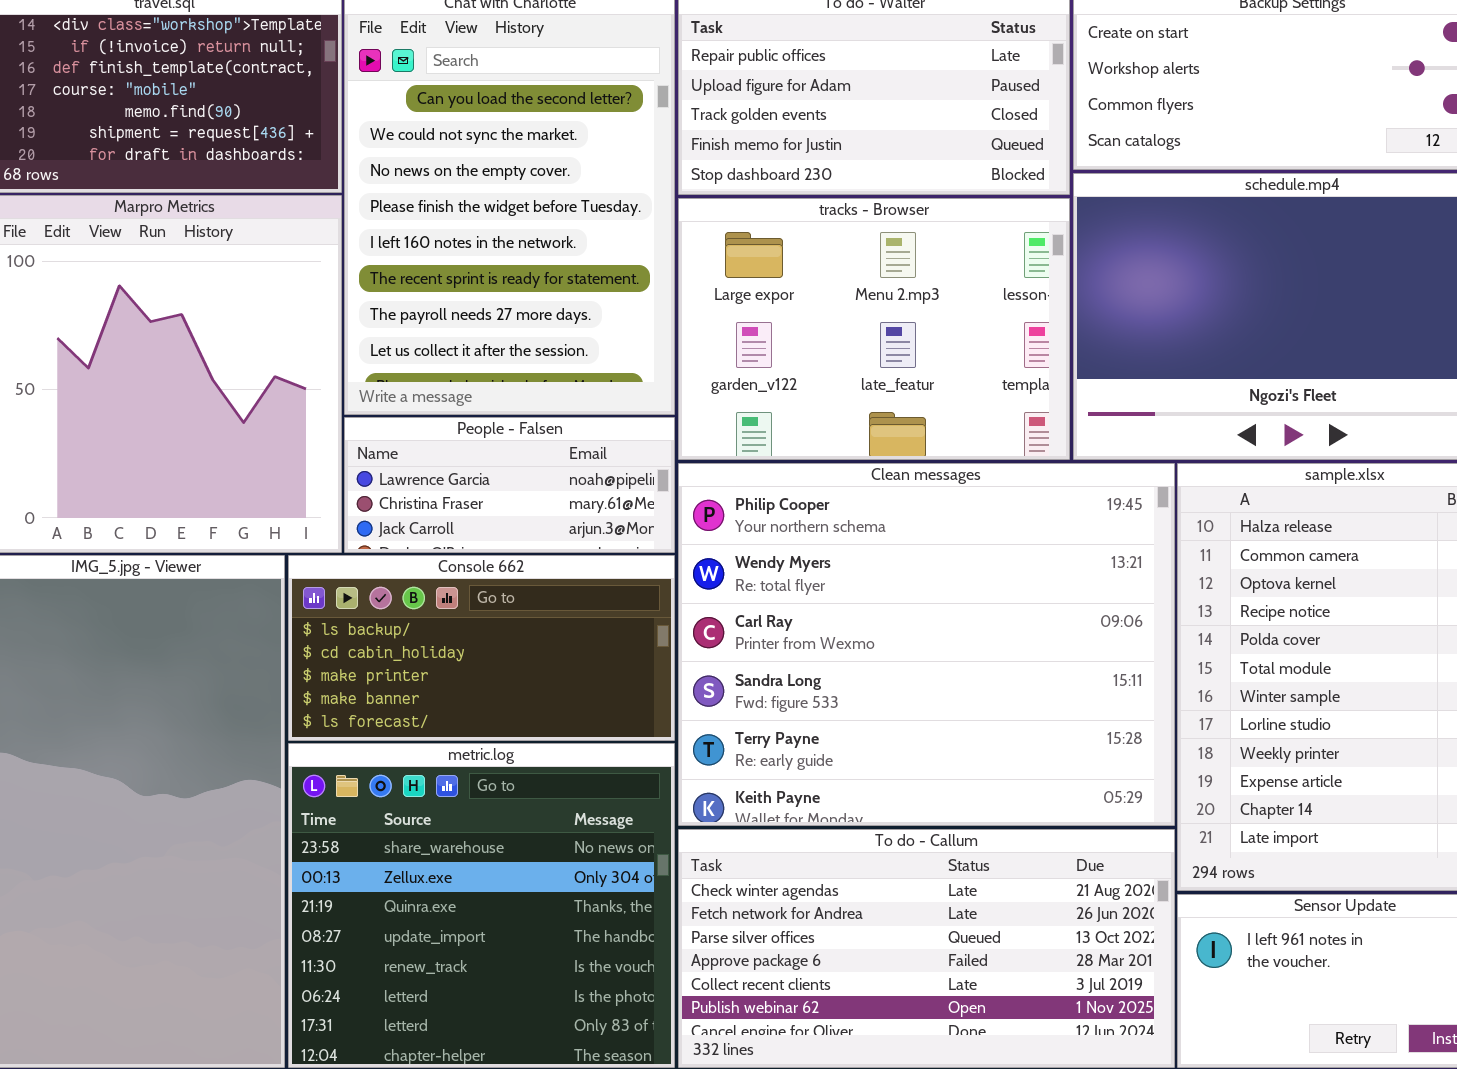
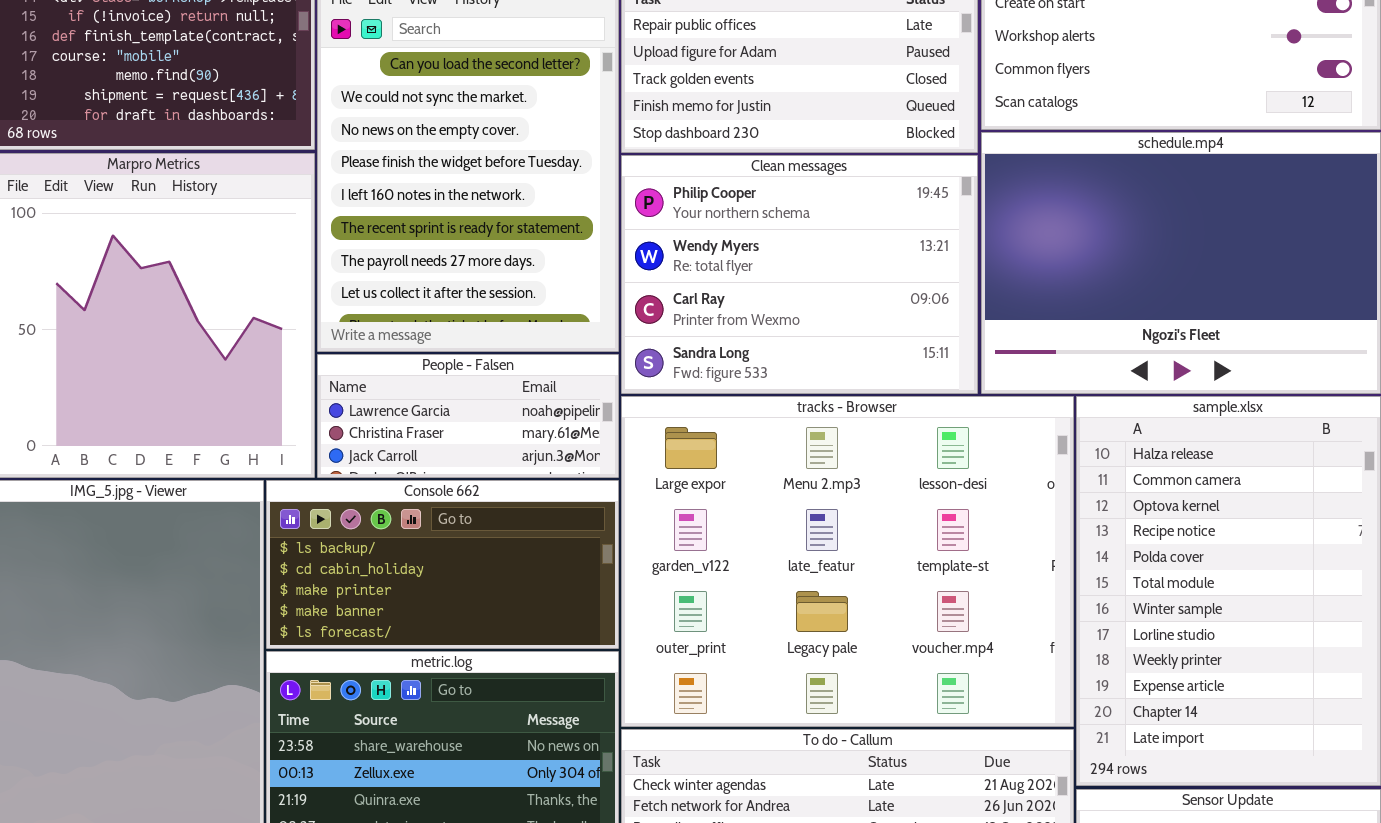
tracks - Browser: [678,198,1070,460] -> [621,396,1074,727], moved, resized
Clean messages: [678,463,1175,826] -> [621,155,978,394], moved, resized

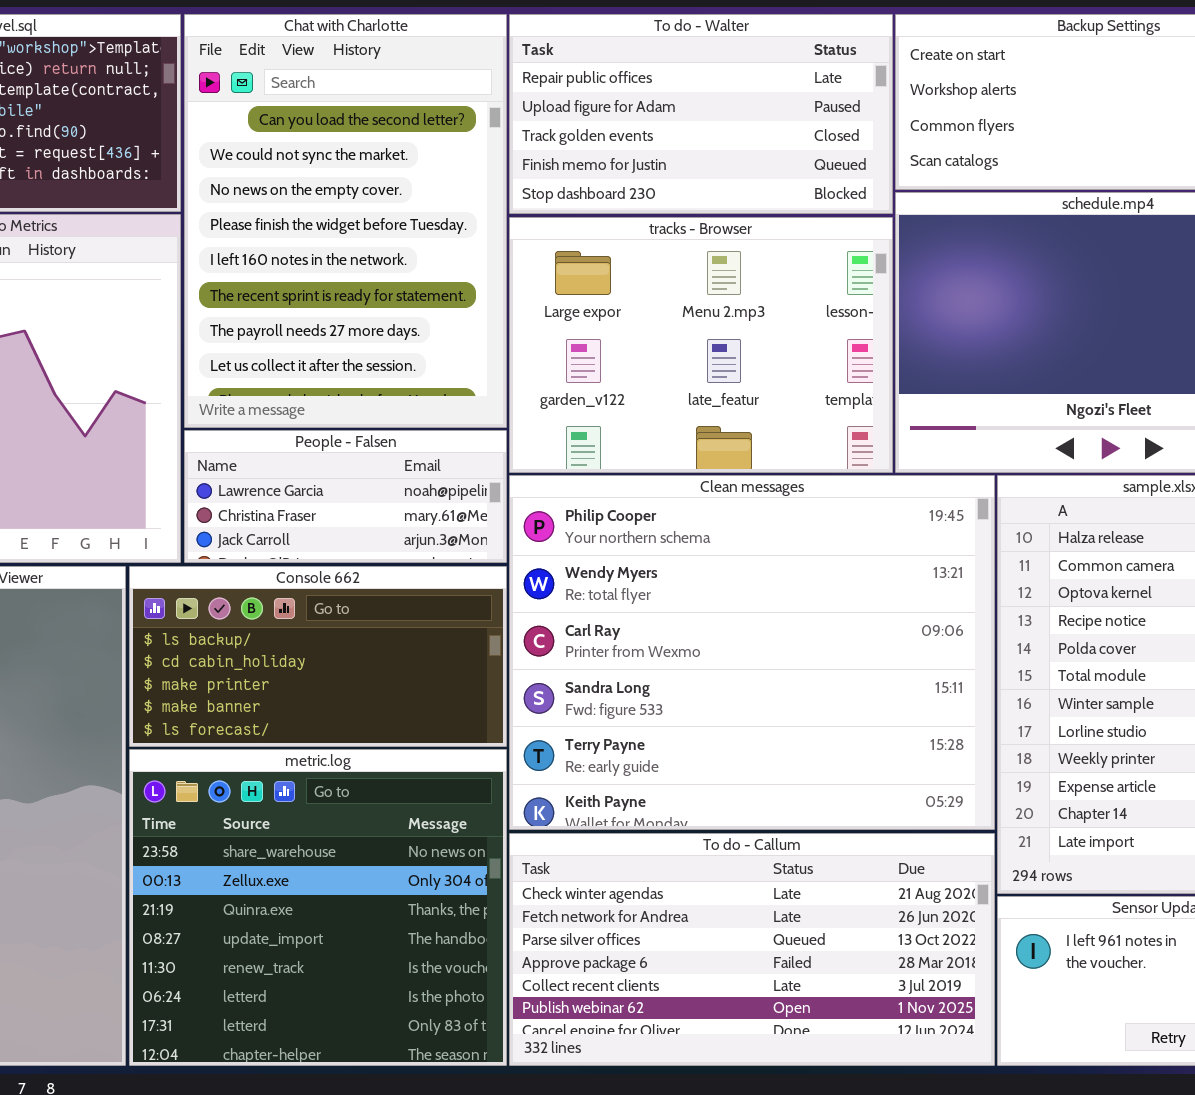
Clean messages: [621,155,978,394] -> [509,475,995,830], moved, resized
tracks - Browser: [621,396,1074,727] -> [509,217,893,473], moved, resized

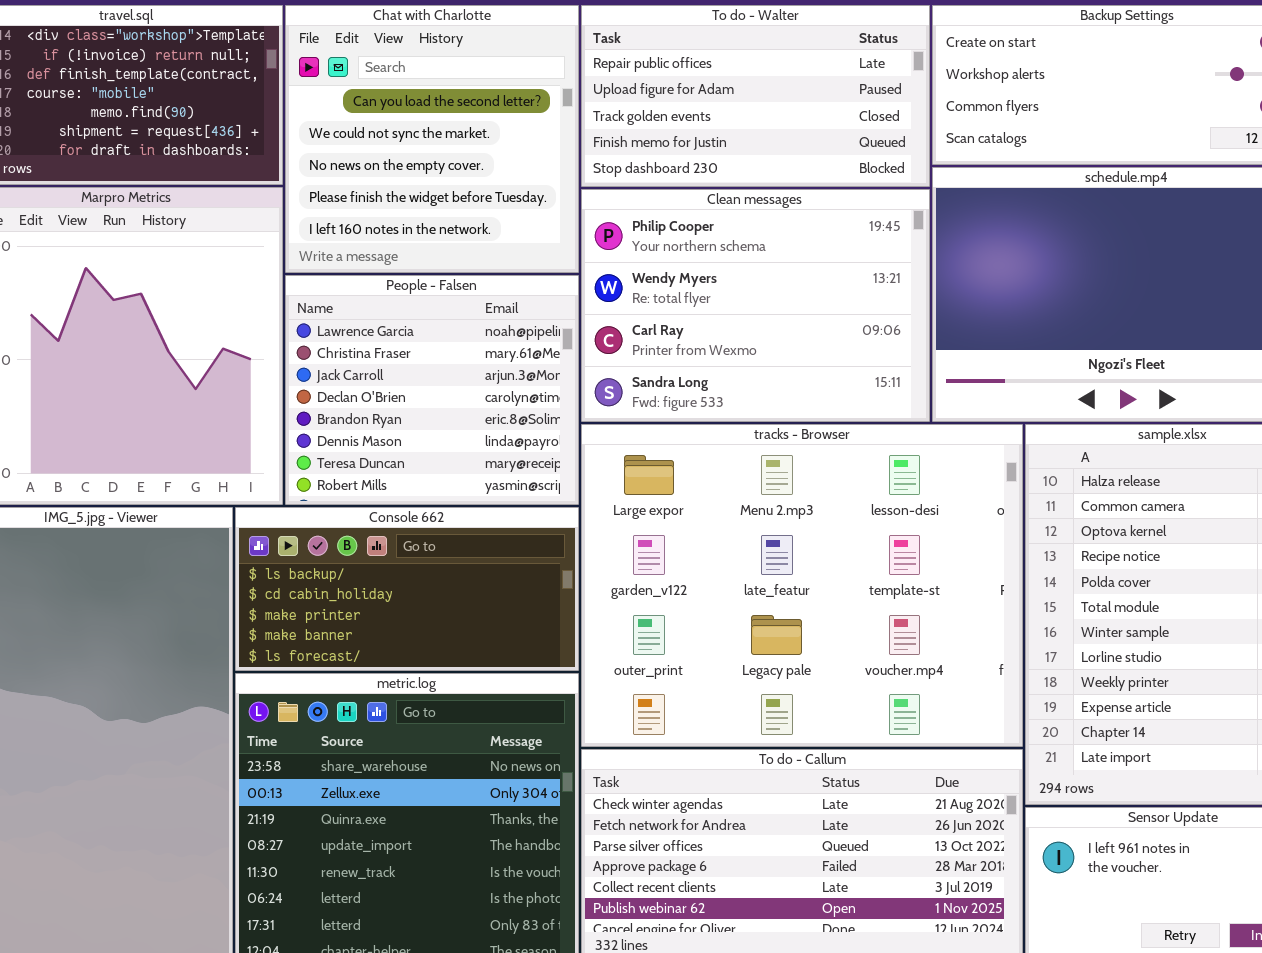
Chat with Charlotte: [184,14,507,428] -> [285,5,579,273], resized
tracks - Browser: [509,217,893,473] -> [581,424,1023,747], moved, resized
People - Falsen: [184,430,507,563] -> [285,275,579,505], resized
Clean messages: [509,475,995,830] -> [581,189,930,422], moved, resized

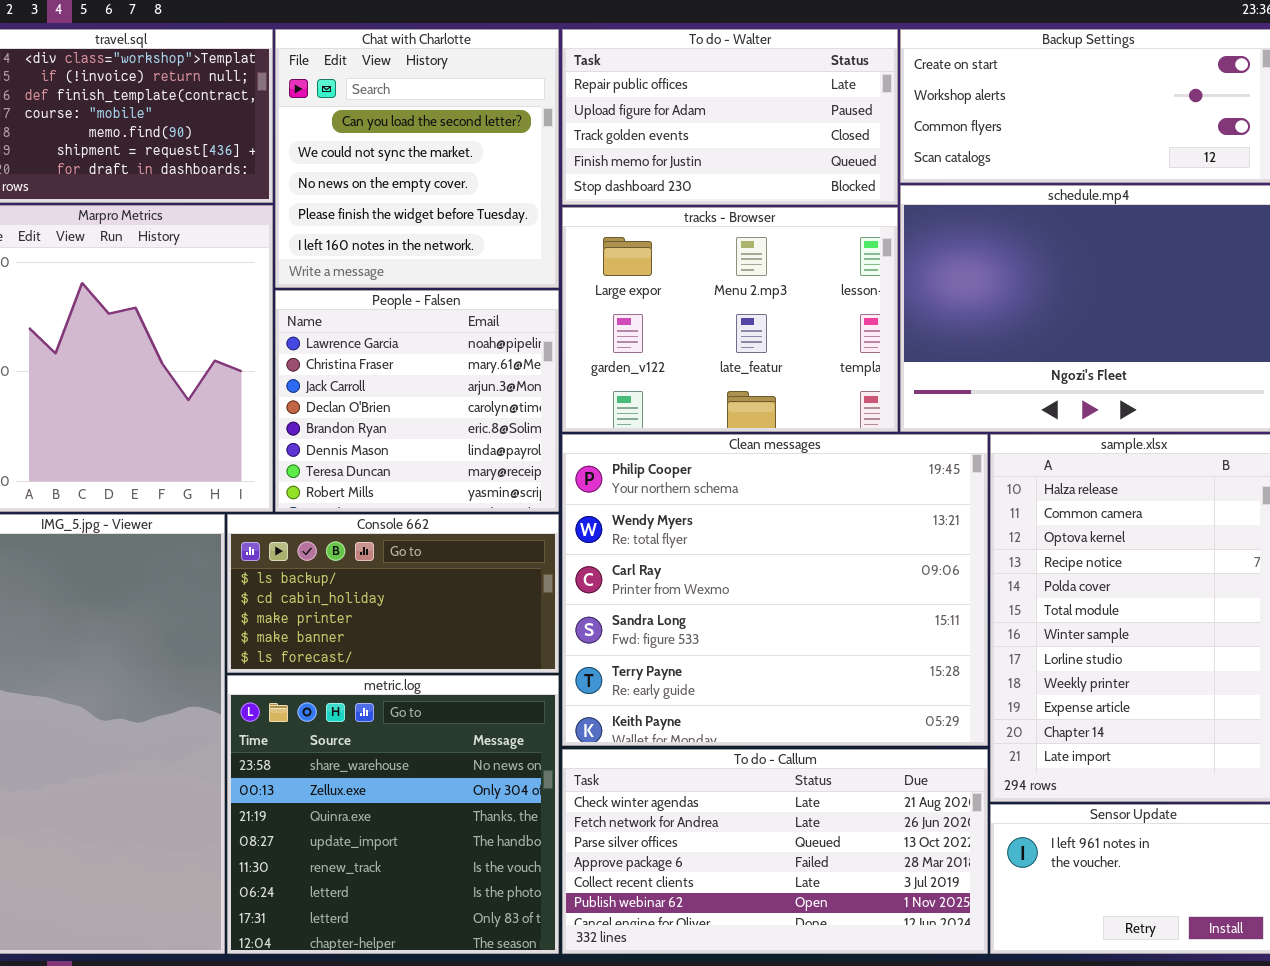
Clean messages: [581,189,930,422] -> [562,434,988,746], moved, resized
tracks - Browser: [581,424,1023,747] -> [562,207,898,432], moved, resized

